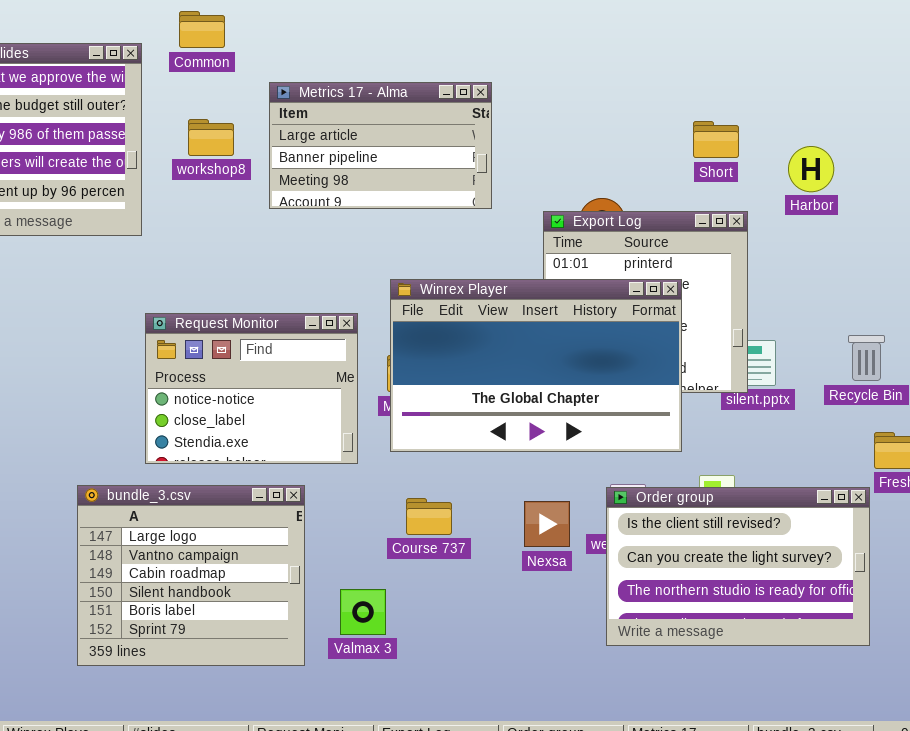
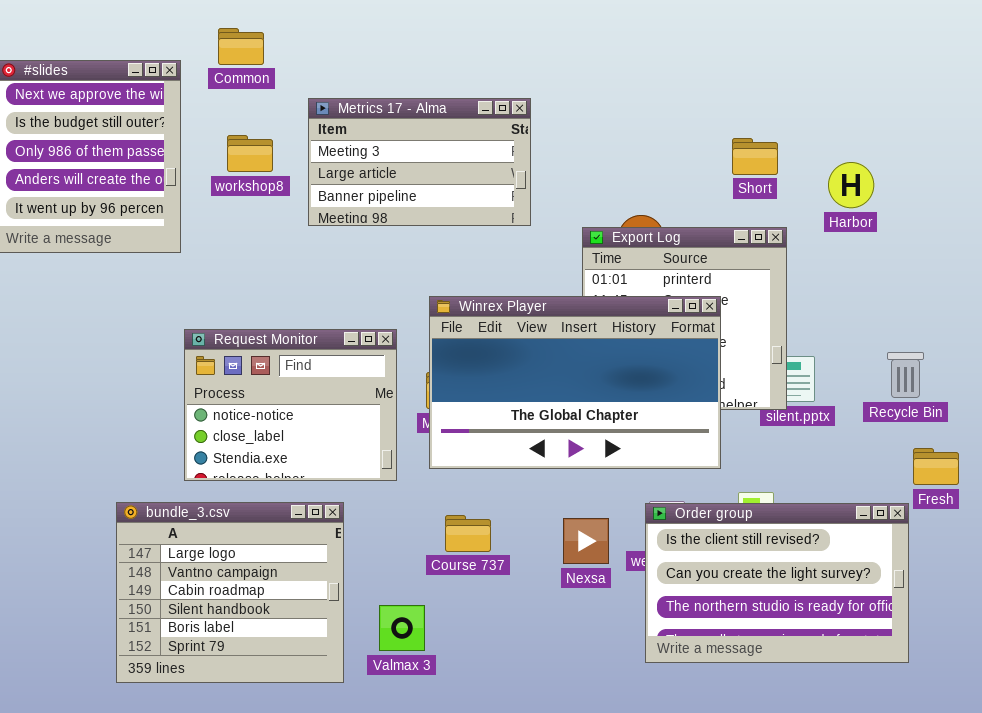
Metrics 17 - Alma: [269,82,492,209] -> [308,98,531,226], scrolled up 1 row

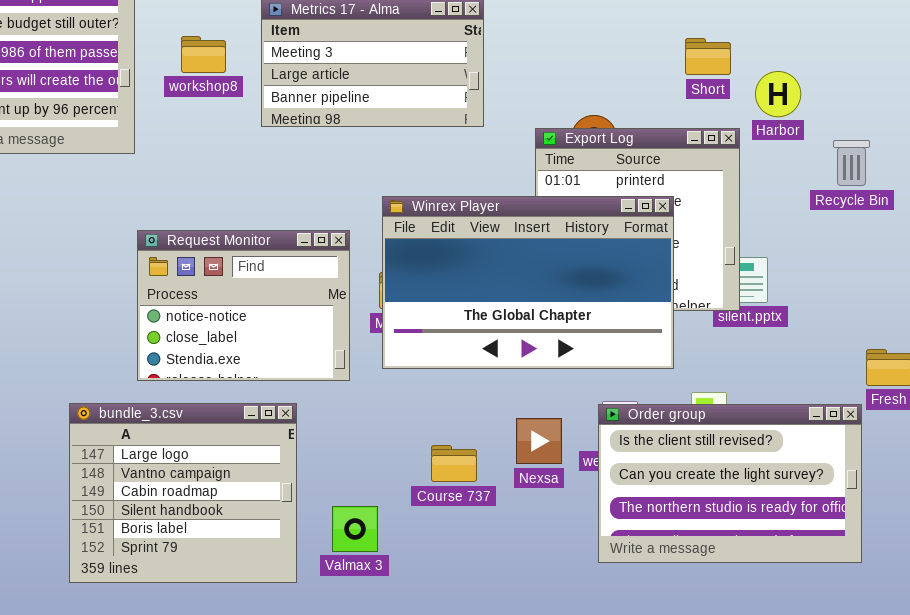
Harbor: [828,162,874,208] -> [755,71,801,117], moved
Recycle Bin: [887,352,924,398] -> [833,140,870,186], moved
Course 737: [445,515,491,552] -> [431,445,477,482], moved

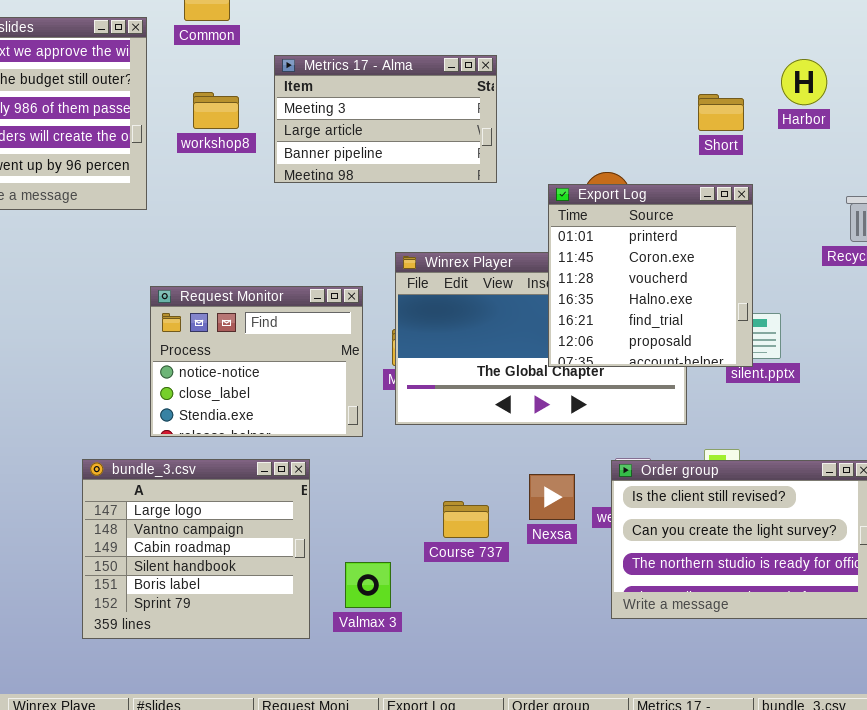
Harbor: [755,71,801,117] -> [781,59,827,105], moved
Export Log: [535,128,740,311] -> [548,184,753,367], raised

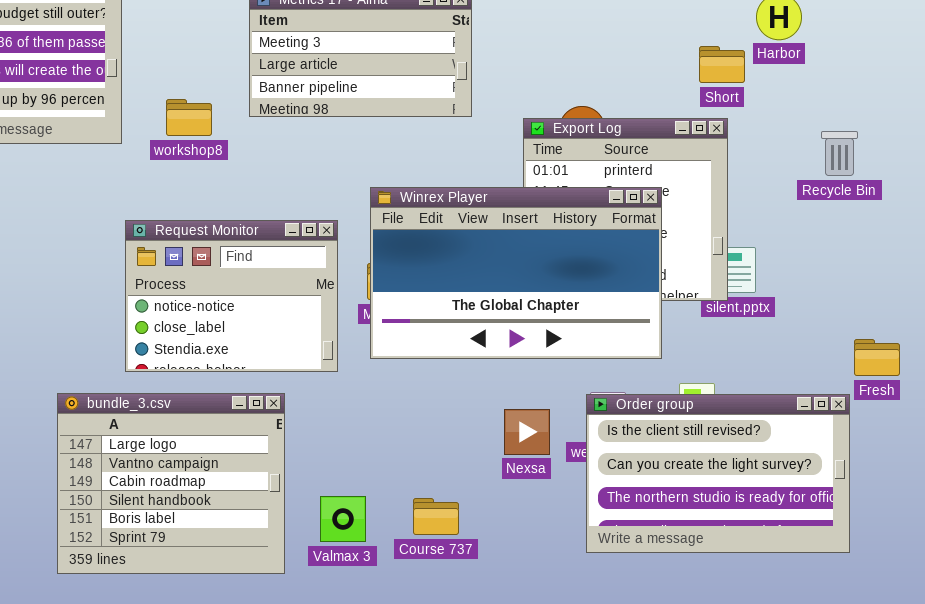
workshop8: [193,92,239,129] -> [166,99,212,136], moved
Short: [698,94,744,131] -> [699,46,745,83], moved
Winrex Player: [395,252,687,425] -> [370,187,662,359], raised
Course 737: [443,501,489,538] -> [413,498,459,535], moved

